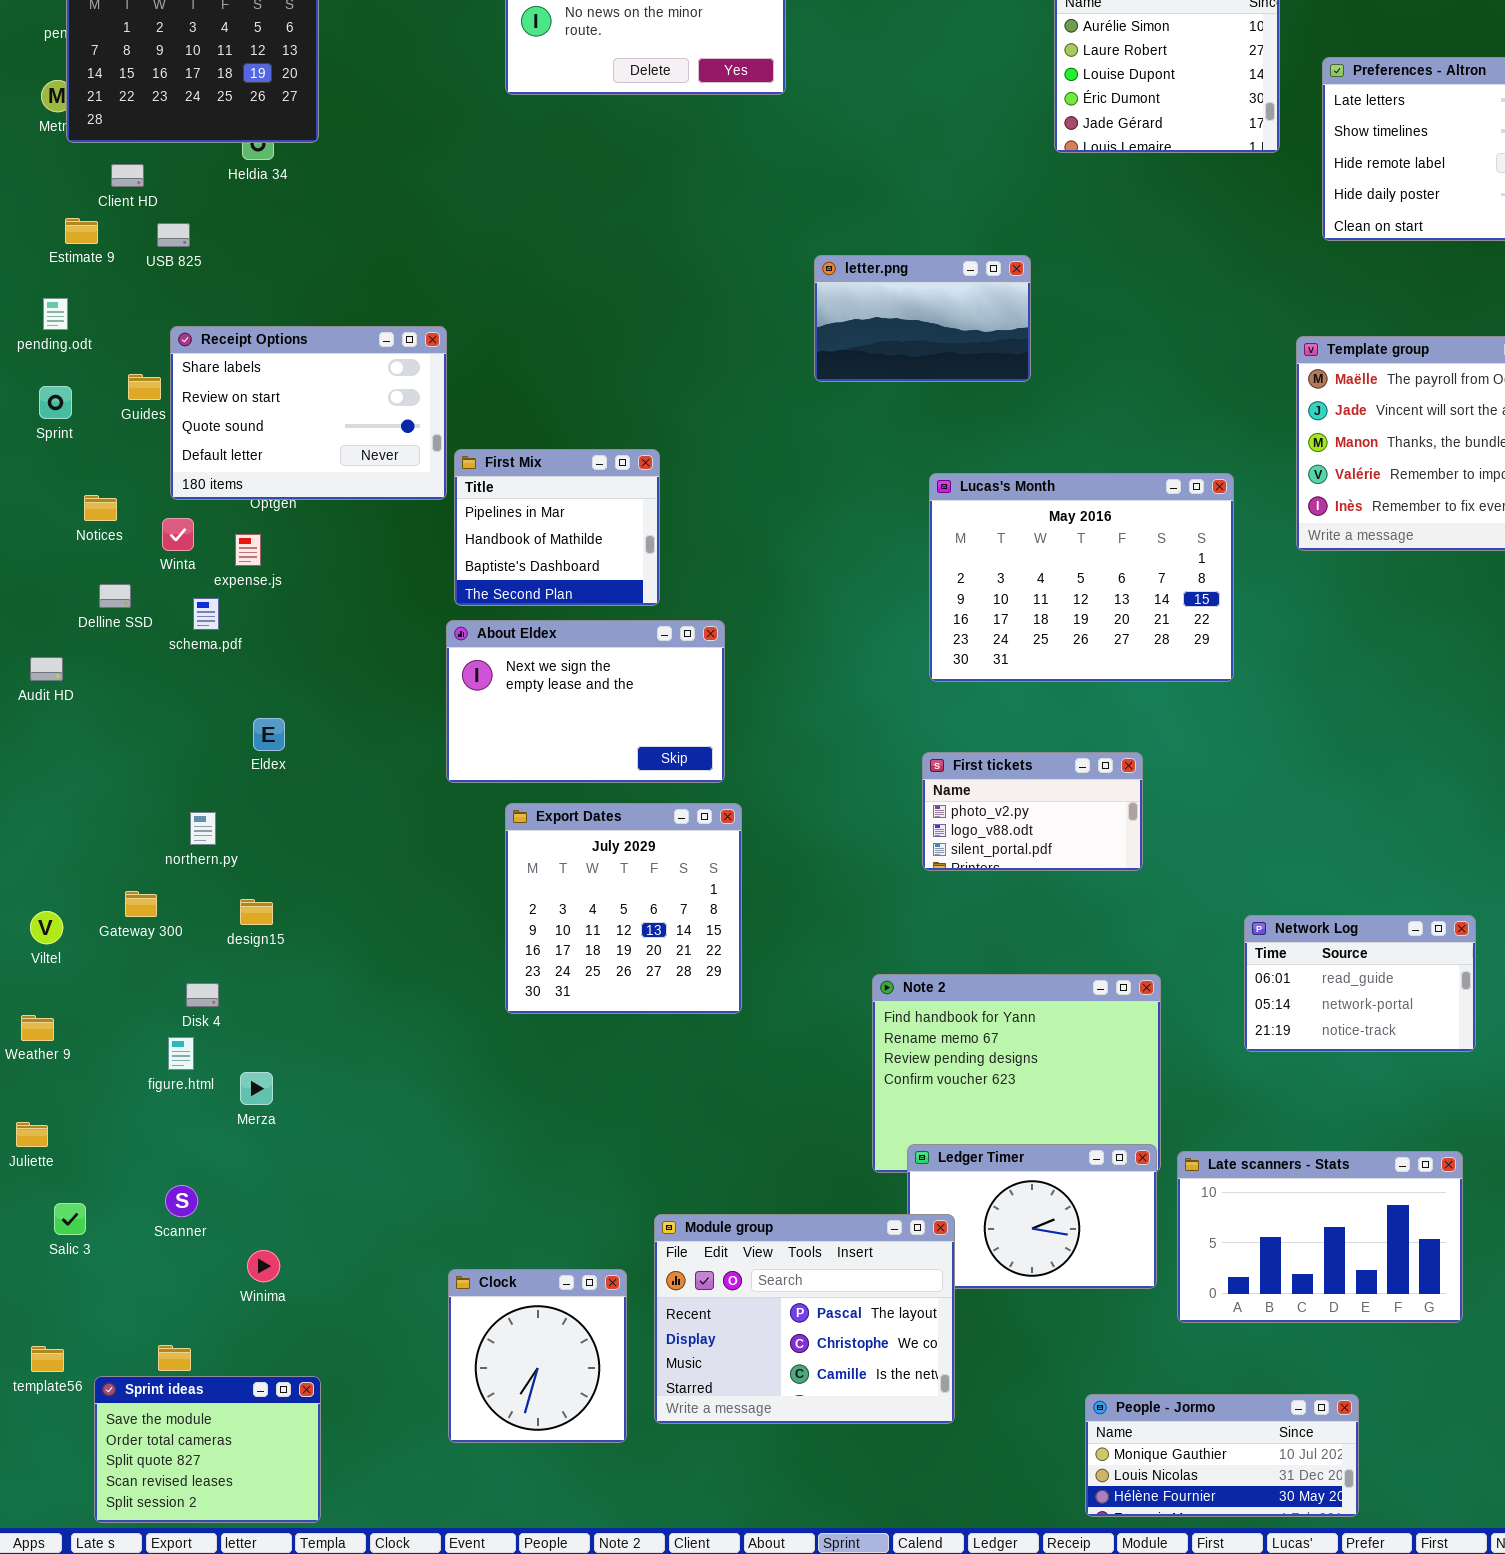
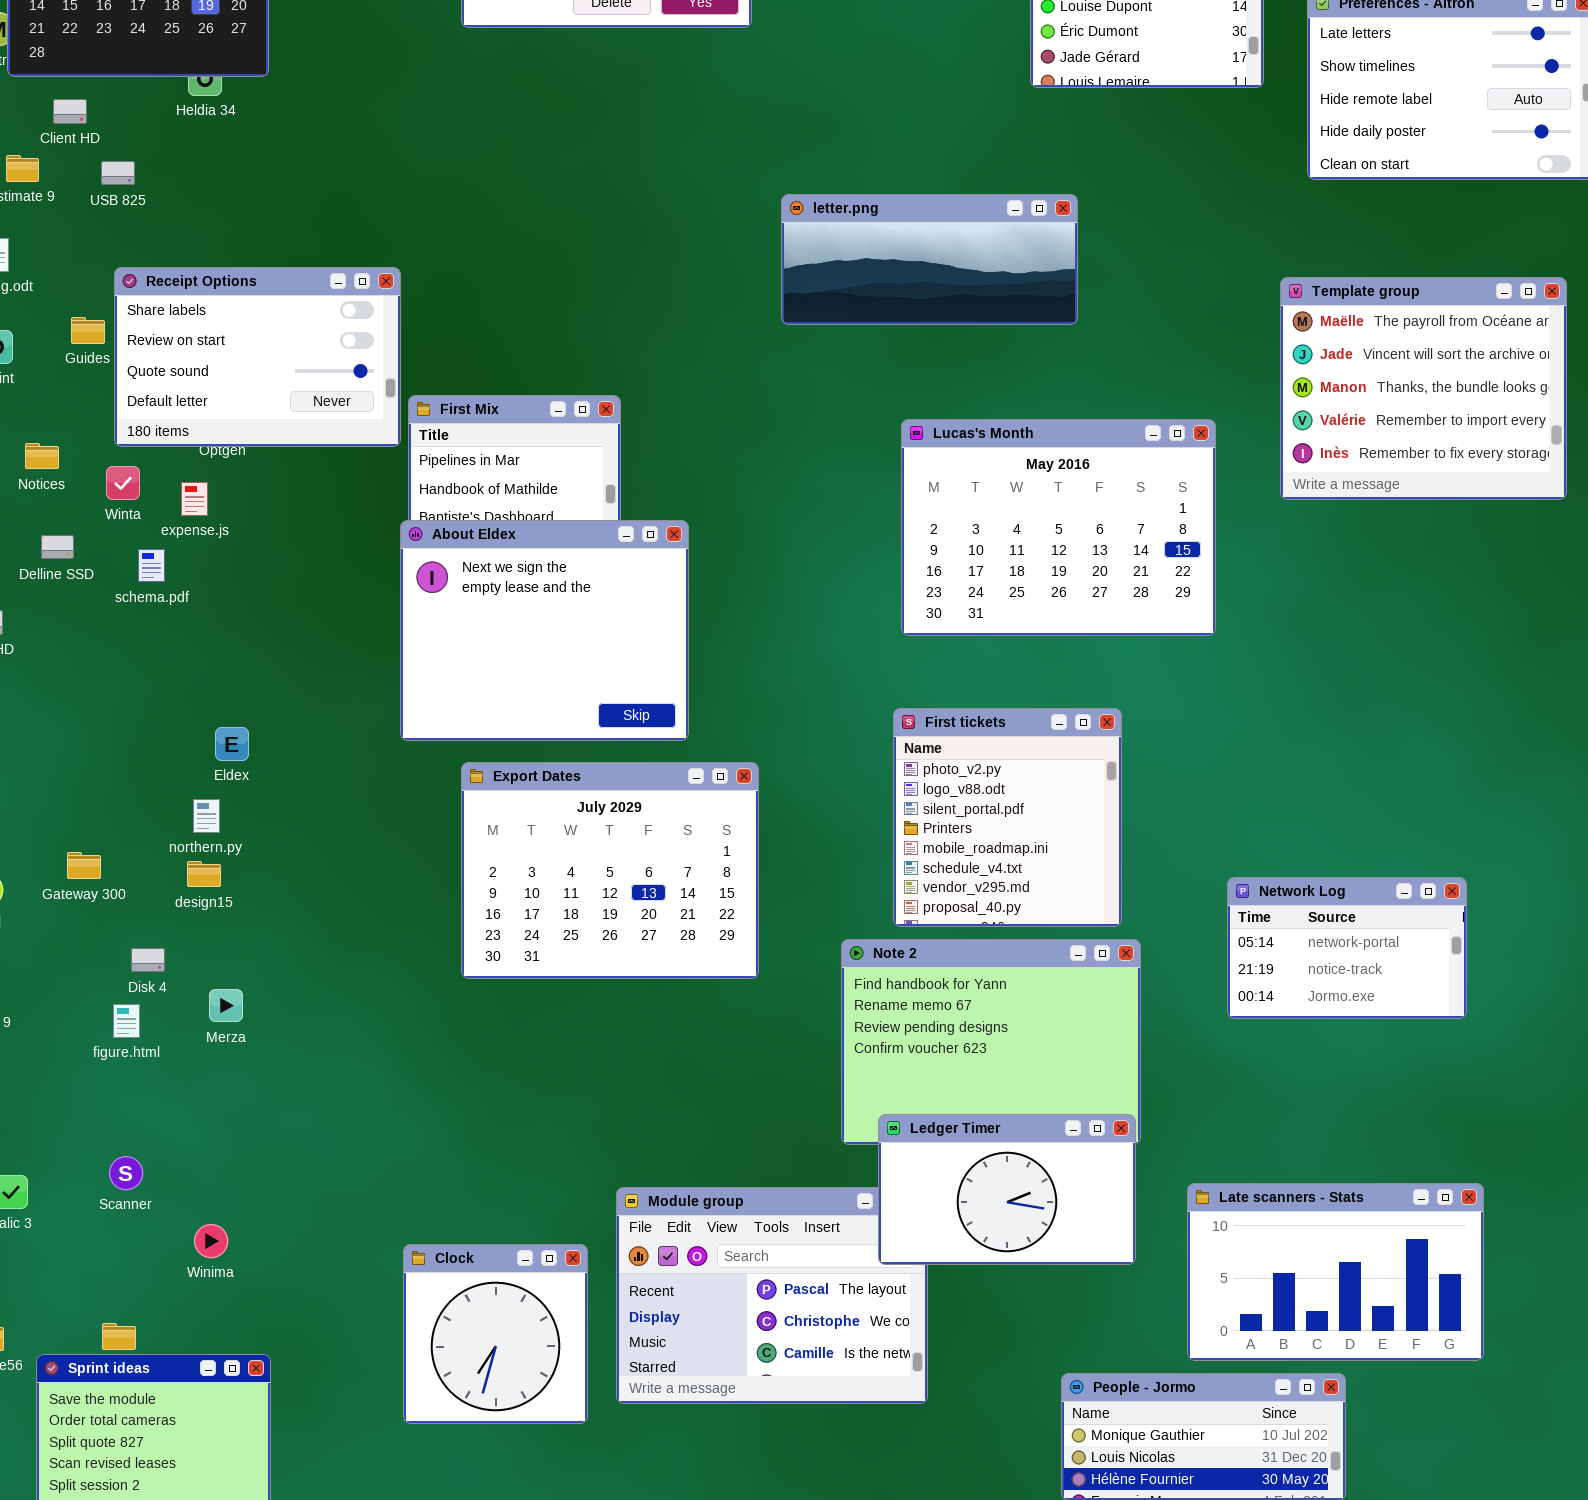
letter.png: [814,255,1031,382] -> [781,194,1078,325], resized
About Eldex: [446,620,725,783] -> [400,520,689,741], resized
Eldex: [253,718,285,751] -> [215,727,249,761], moved
First tickets: [922,752,1143,871] -> [893,708,1122,927], resized
Export Dates: [505,803,742,1014] -> [461,762,759,979], resized
northern.py: [190,812,216,845] -> [193,799,220,833], moved
Network Log: [1244,915,1476,1052] -> [1227,877,1467,1019], scrolled down 1 row
Merza: [240,1072,273,1105] -> [209,989,243,1022], moved
Ledger Timer: [907,1144,1157,1289] -> [878,1114,1136,1265], raised
Late scanners - Stats: [1177,1151,1463,1323] -> [1187,1183,1484,1361], moved

